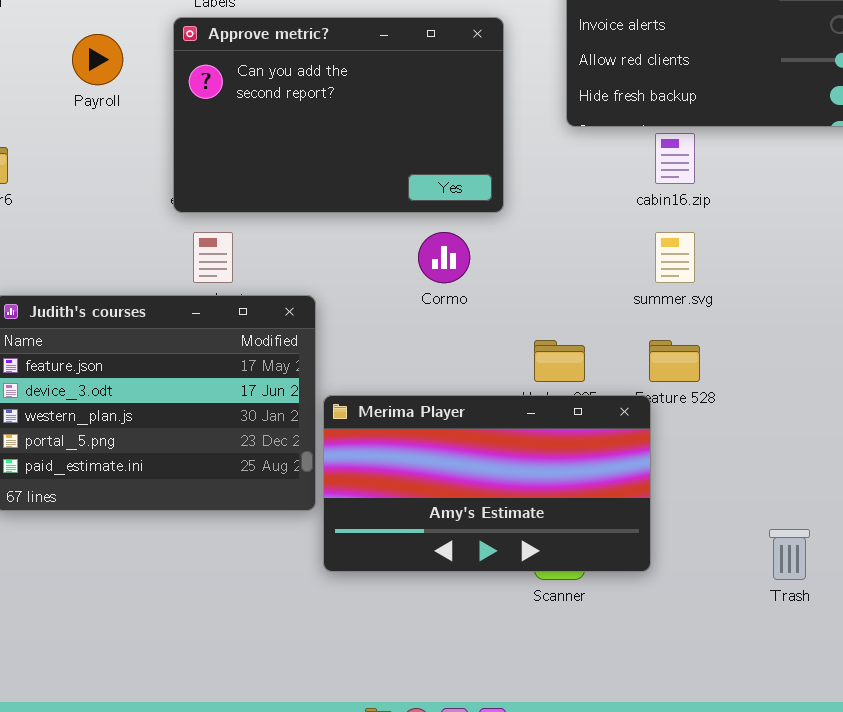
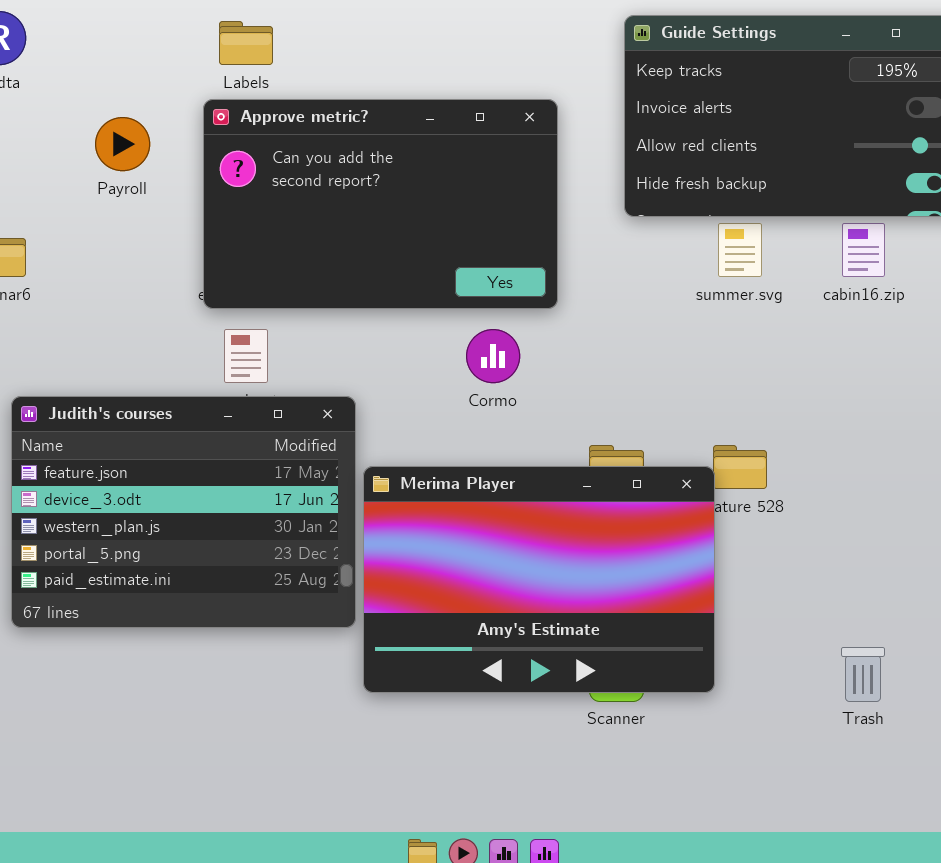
cabin16.zip: [655,133,695,184] -> [842,223,885,277], moved
summer.svg: [655,232,695,283] -> [718,223,762,277], moved
Merima Player: [323,395,651,572] -> [363,466,715,693], resized

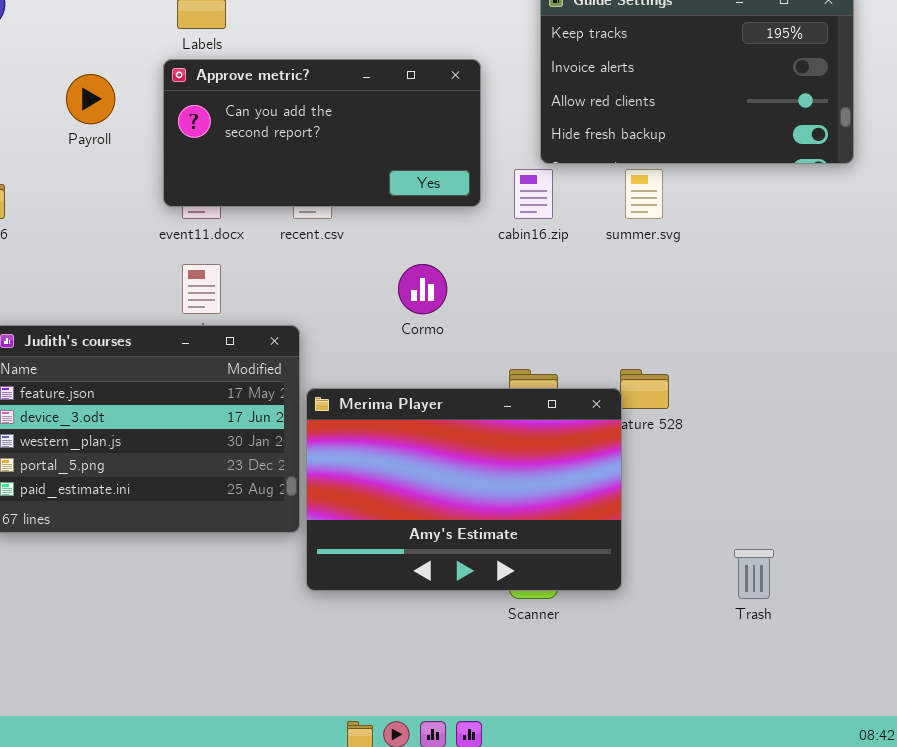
Approve metric?: [203,99,558,309] -> [163,59,481,207], resized
cabin16.zip: [842,223,885,277] -> [514,169,553,219], moved

